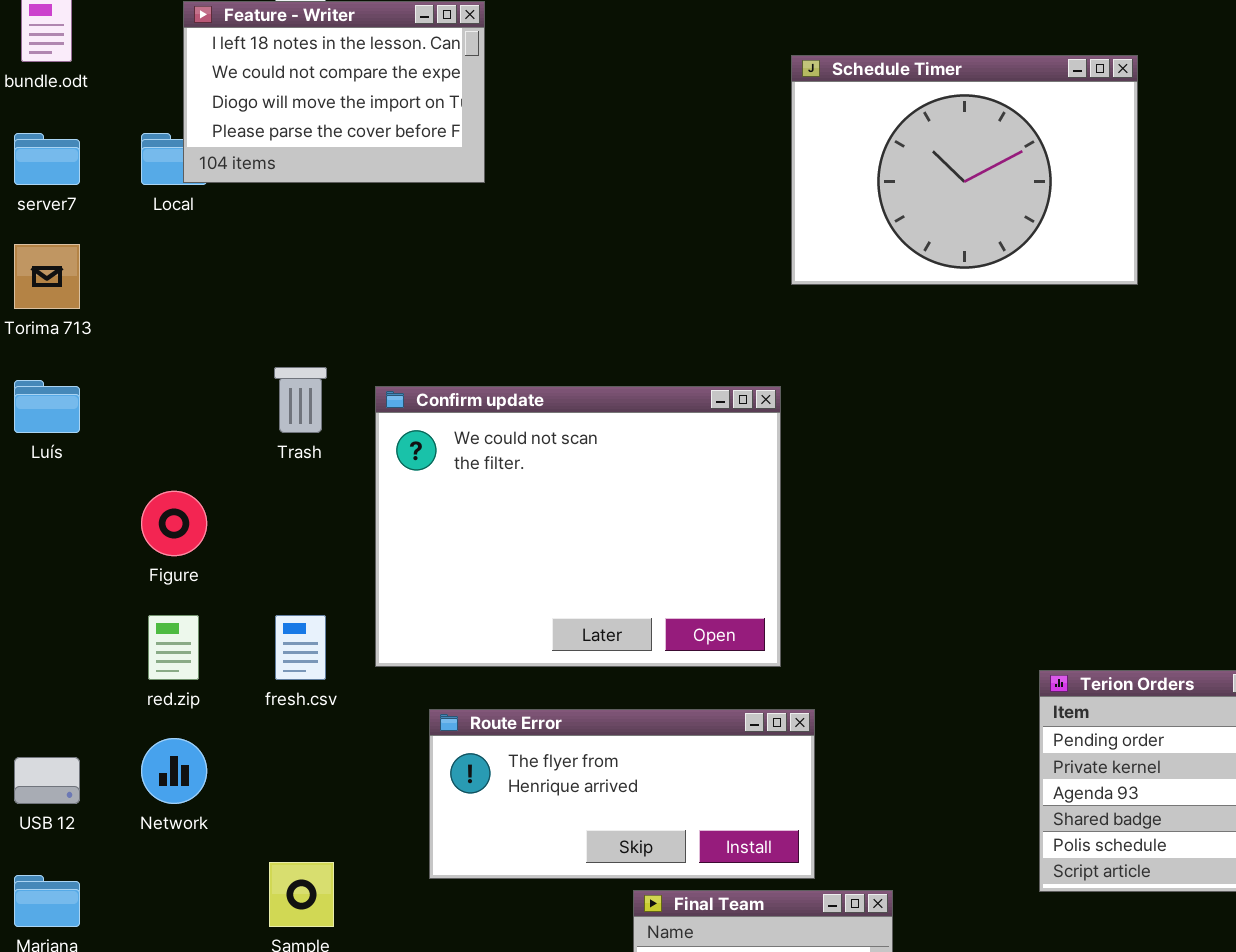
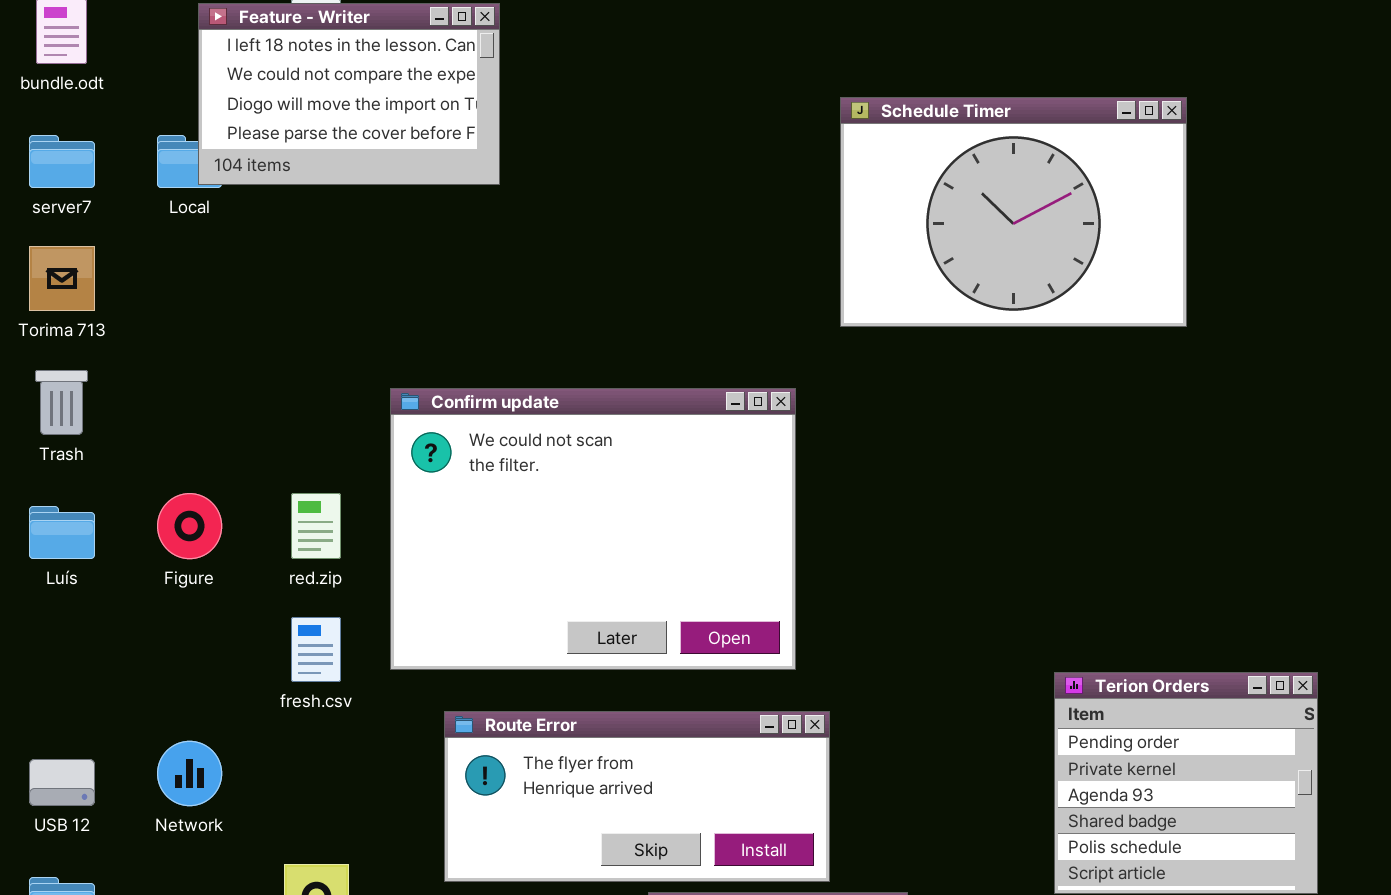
Schedule Timer: [791,55,1138,285] -> [840,97,1187,327], moved
Trash: [274,367,327,433] -> [35,370,88,435], moved
Luís: [14,380,80,433] -> [29,506,95,559], moved
red.zip: [148,615,199,680] -> [291,493,341,559], moved

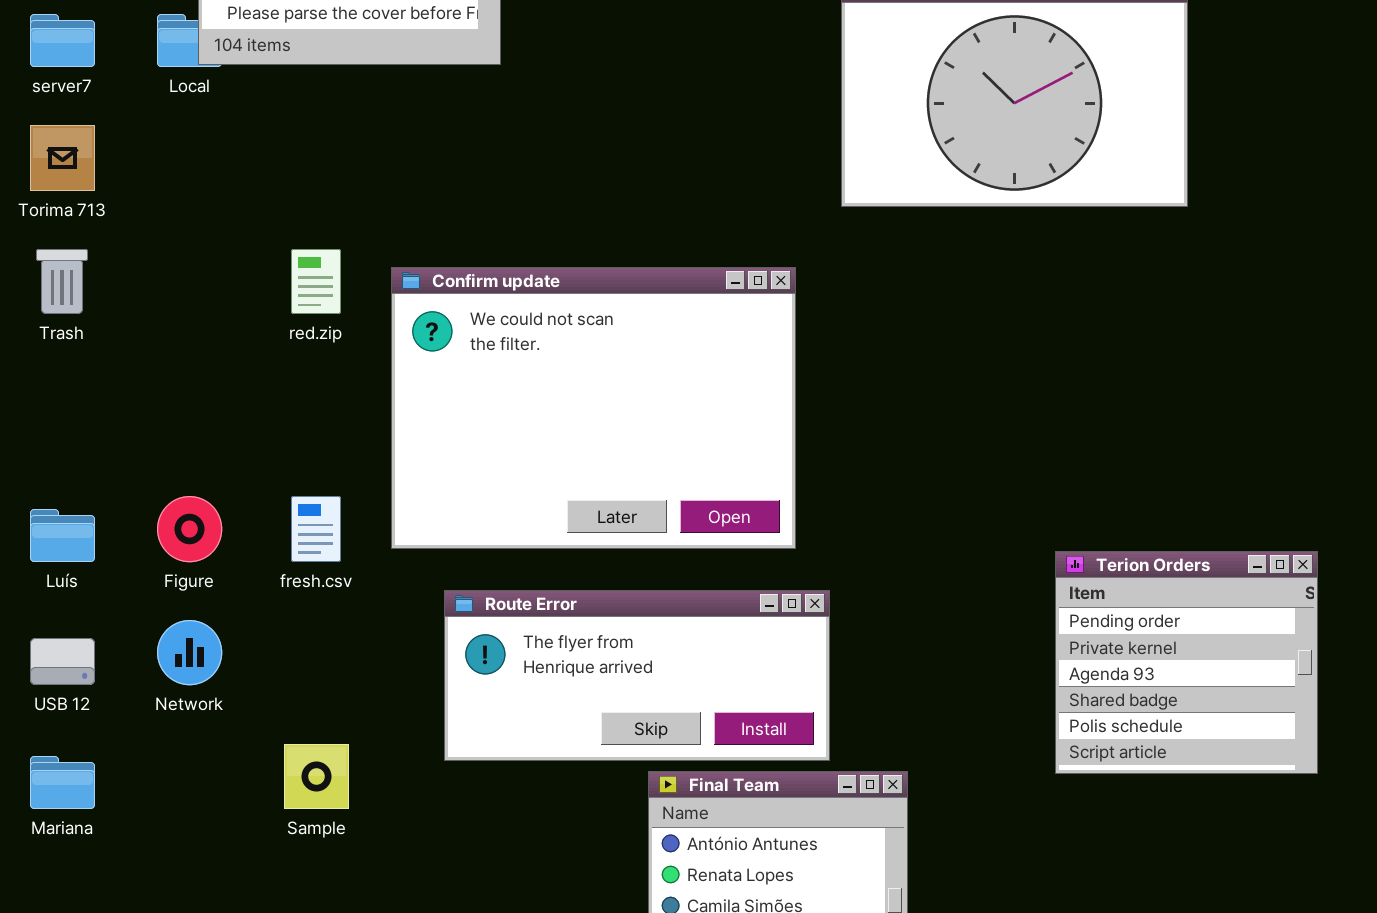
Figure: [157,493,222,559] -> [157,496,222,562], moved
red.zip: [291,493,341,559] -> [291,249,341,314], moved
Luís: [29,506,95,559] -> [30,509,95,562], moved

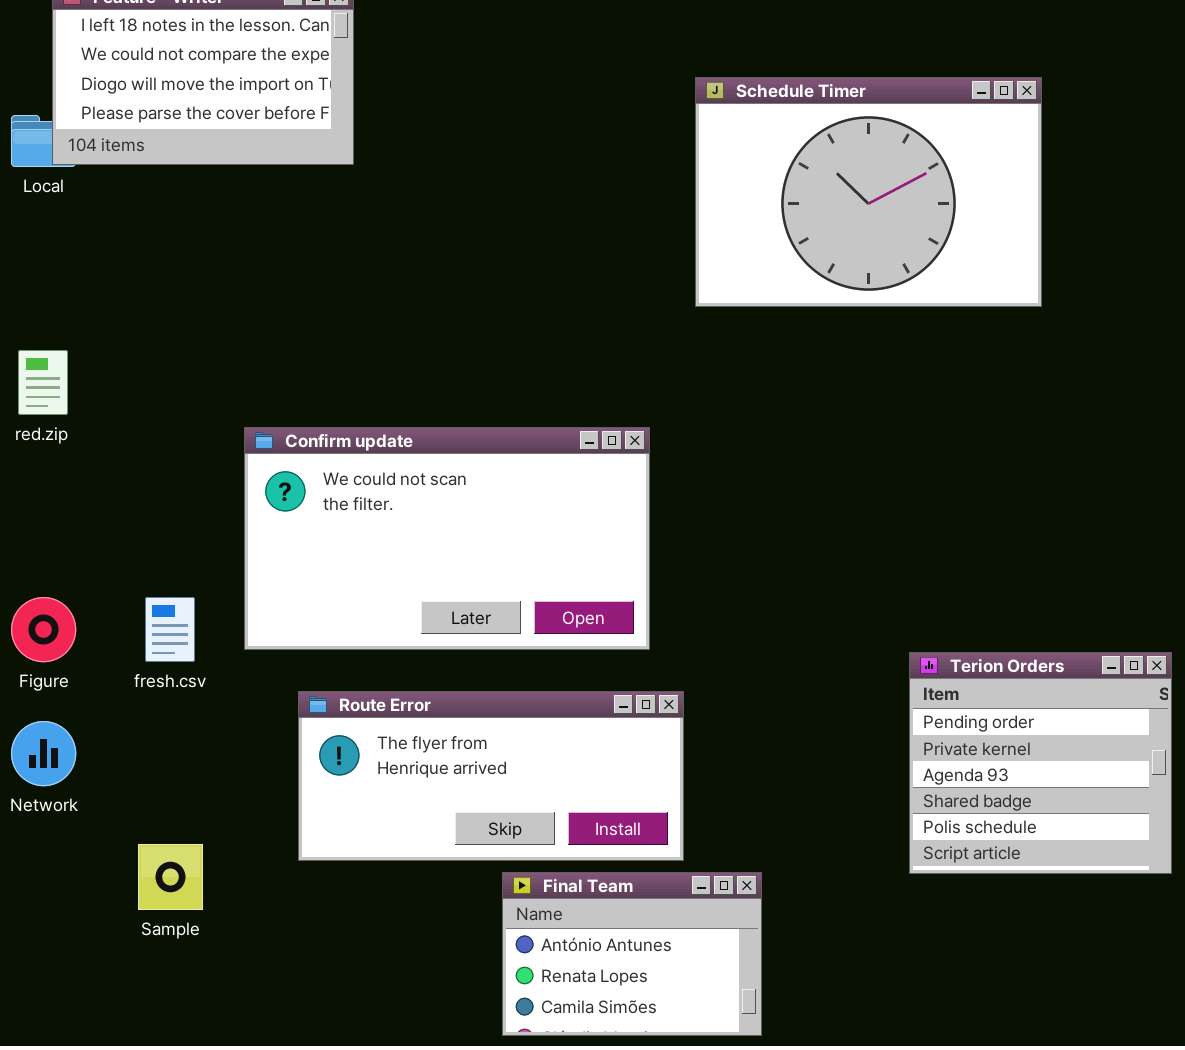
red.zip: [291,249,341,314] -> [18,350,68,415], moved
Confirm update: [391,267,796,549] -> [244,427,650,650], resized

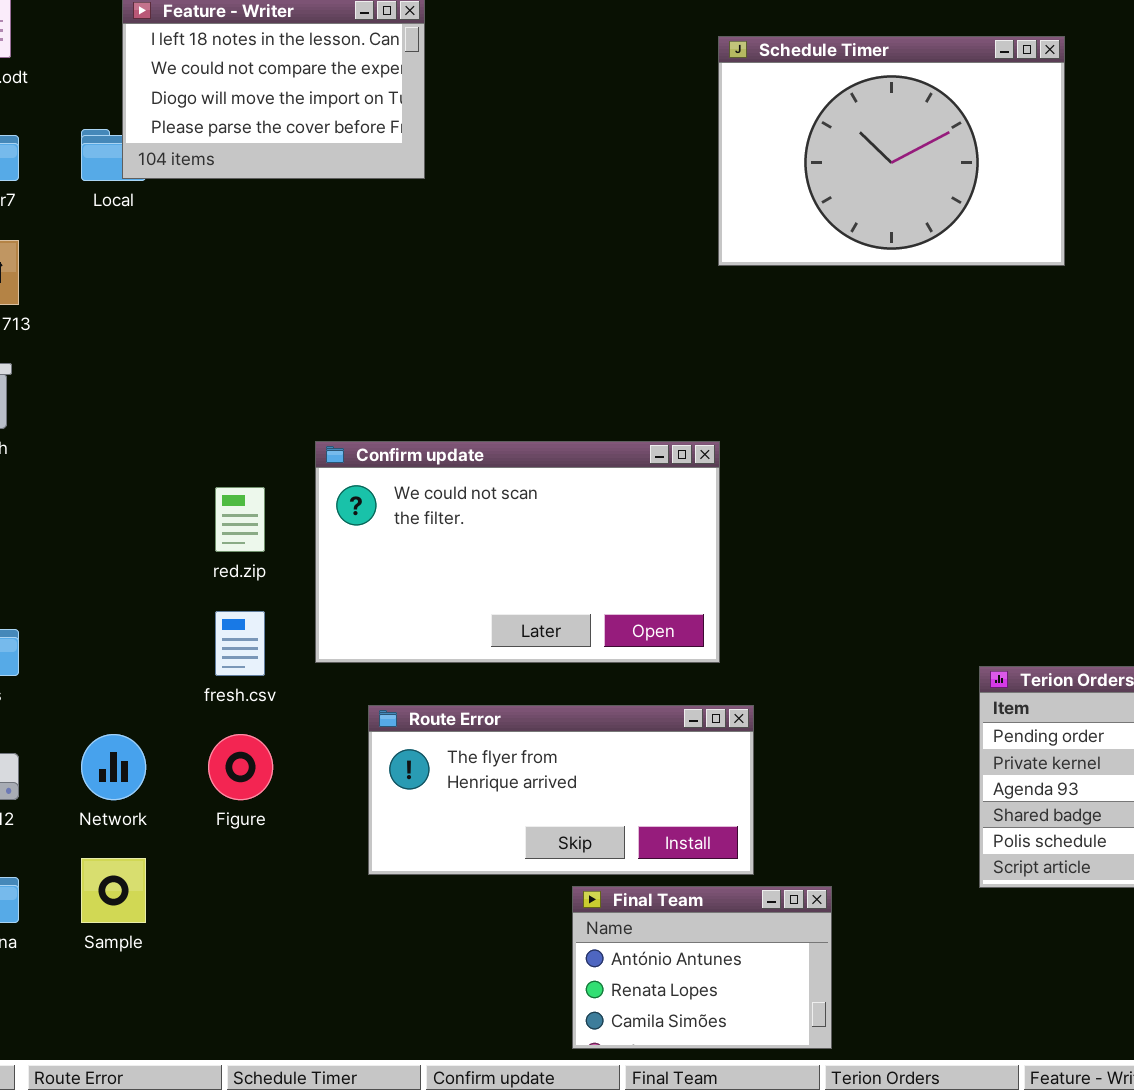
Schedule Timer: [695,77,1042,307] -> [718,36,1065,266], moved
red.zip: [18,350,68,415] -> [215,487,265,552], moved
Figure: [11,597,76,662] -> [208,734,273,800], moved
Sample: [138,844,203,910] -> [81,858,146,923], moved

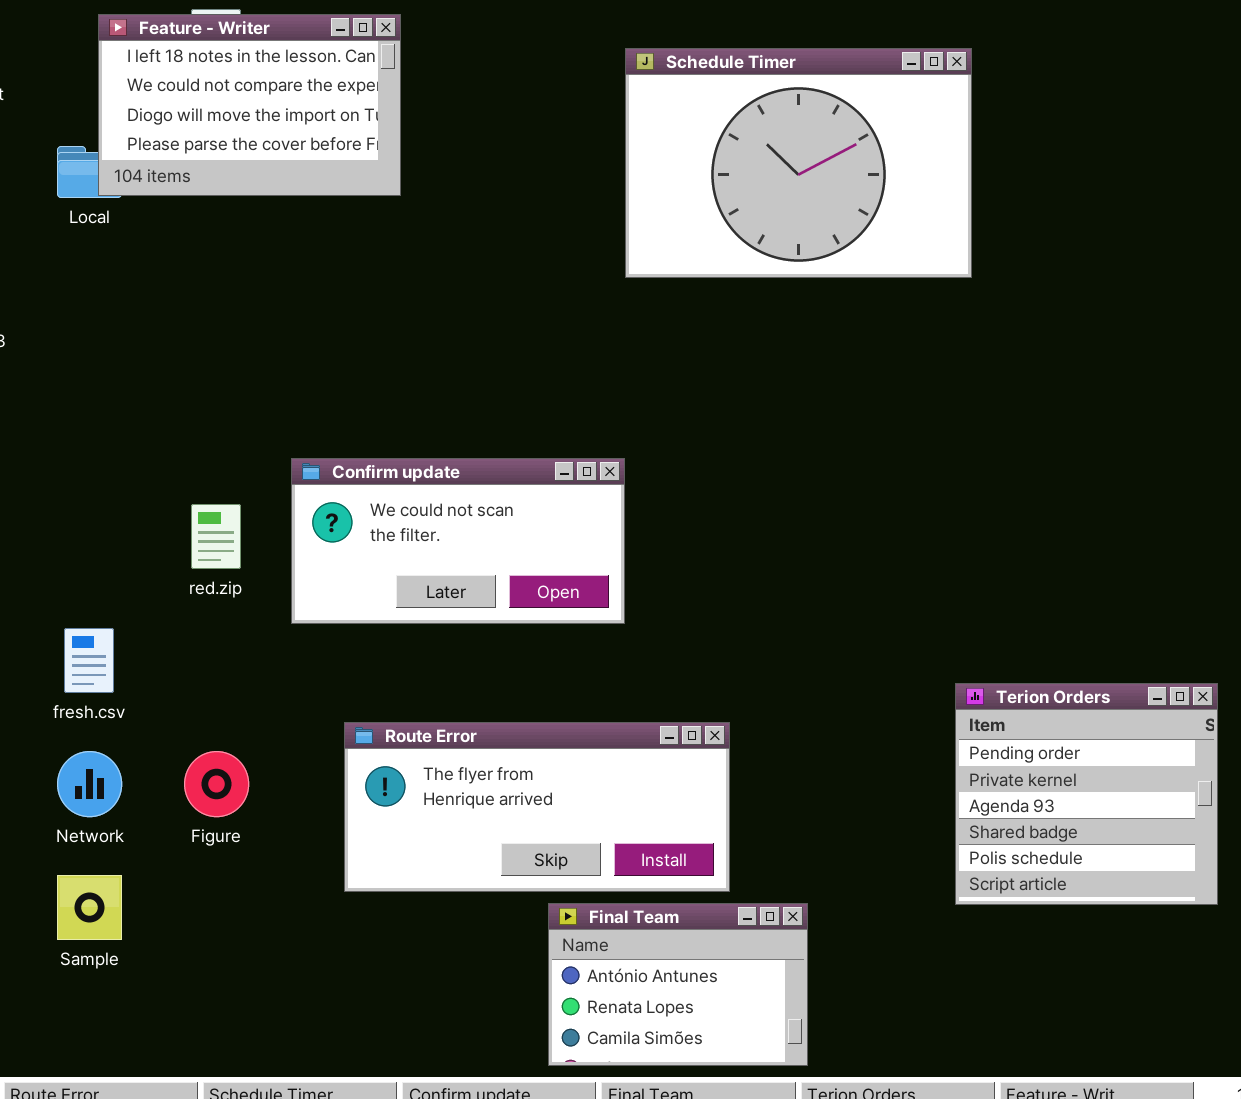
Schedule Timer: [718,36,1065,266] -> [625,48,972,278], moved
Confirm update: [315,441,720,663] -> [291,458,625,624], resized
fresh.csv: [215,611,265,676] -> [64,628,114,693], moved

